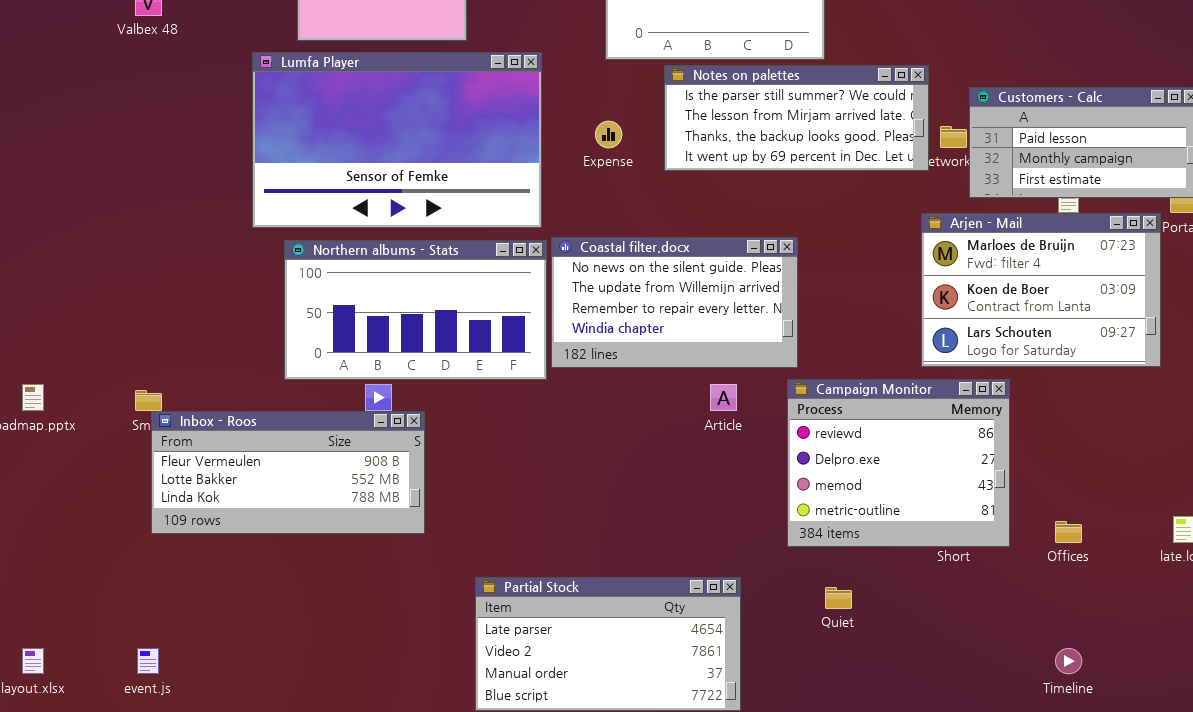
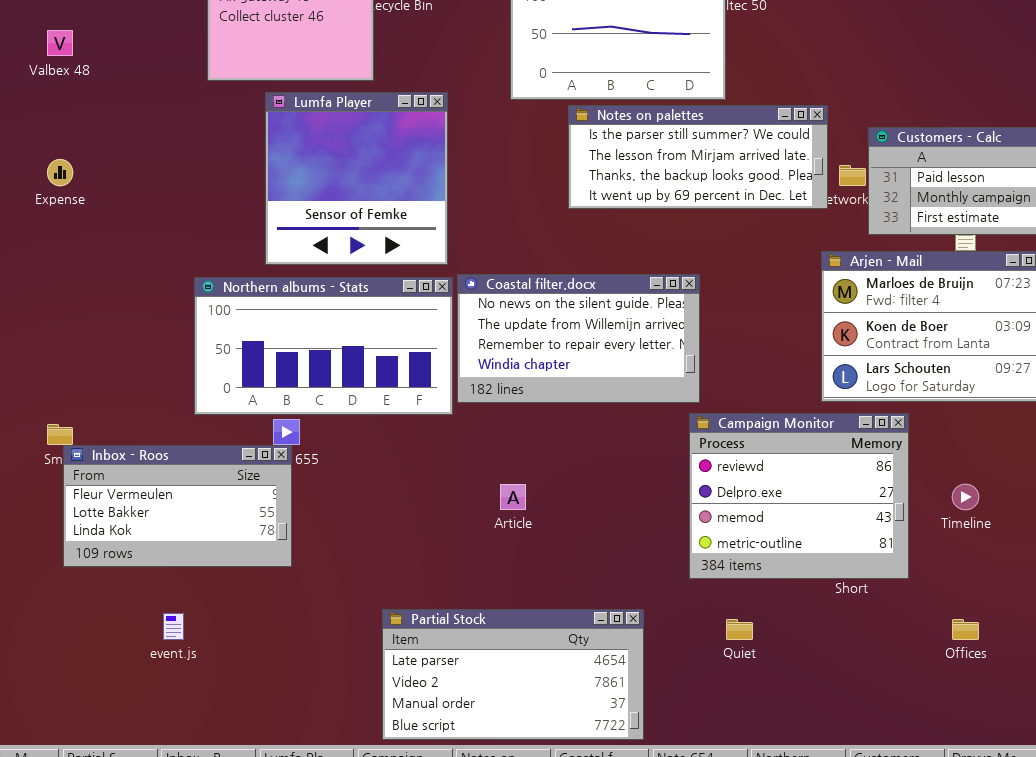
Lumfa Player: [252,52,542,228] -> [265,92,448,265], resized
Expense: [595,121,622,148] -> [47,159,73,186], moved
Article: [710,384,737,411] -> [500,484,526,510], moved
Inbox - Roos: [151,411,425,534] -> [63,445,292,567], resized
Offices: [1055,521,1082,543] -> [952,619,979,640], moved
event.js: [137,648,159,674] -> [163,613,184,640], moved
Timeline: [1055,648,1082,674] -> [952,484,979,510], moved

